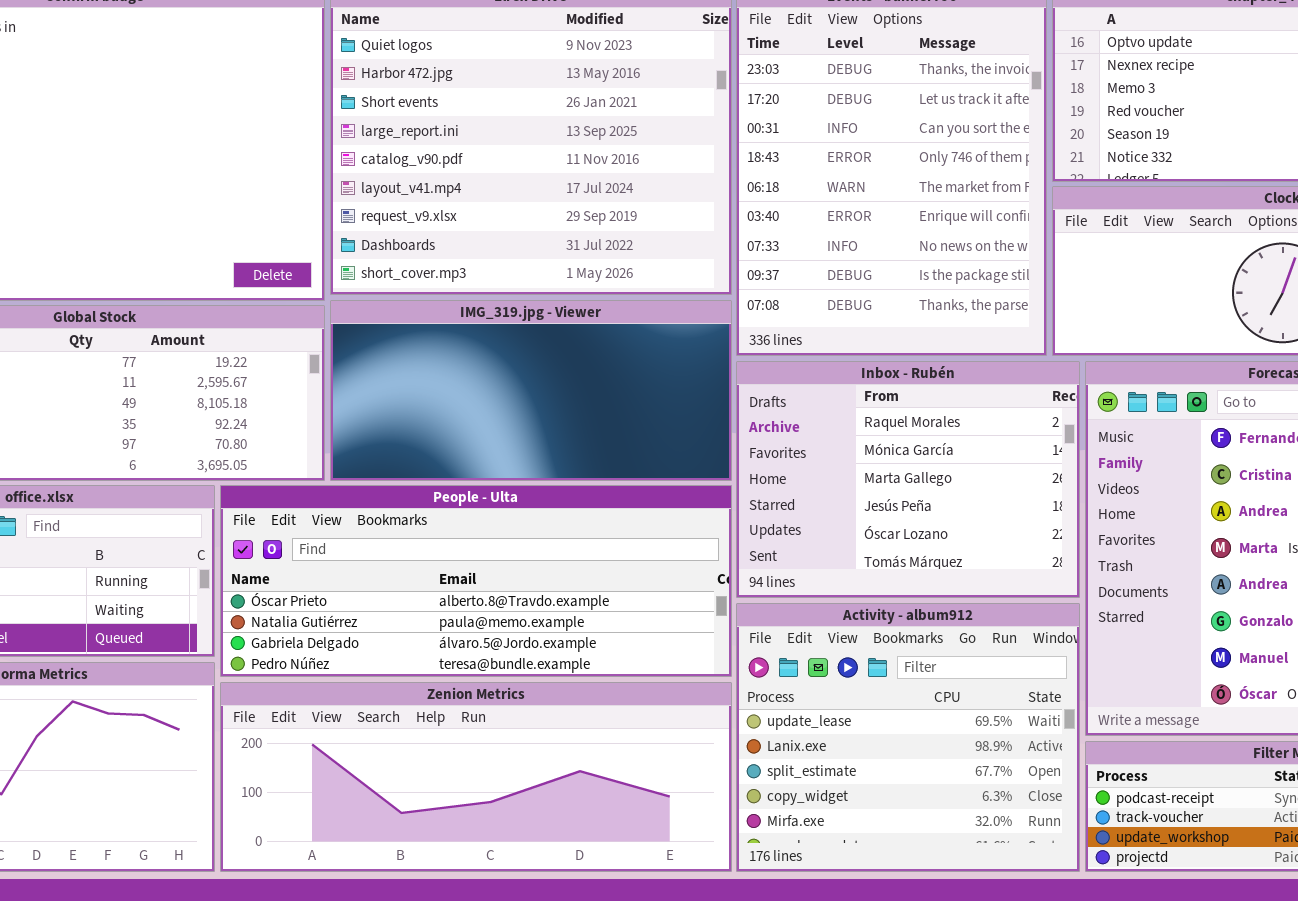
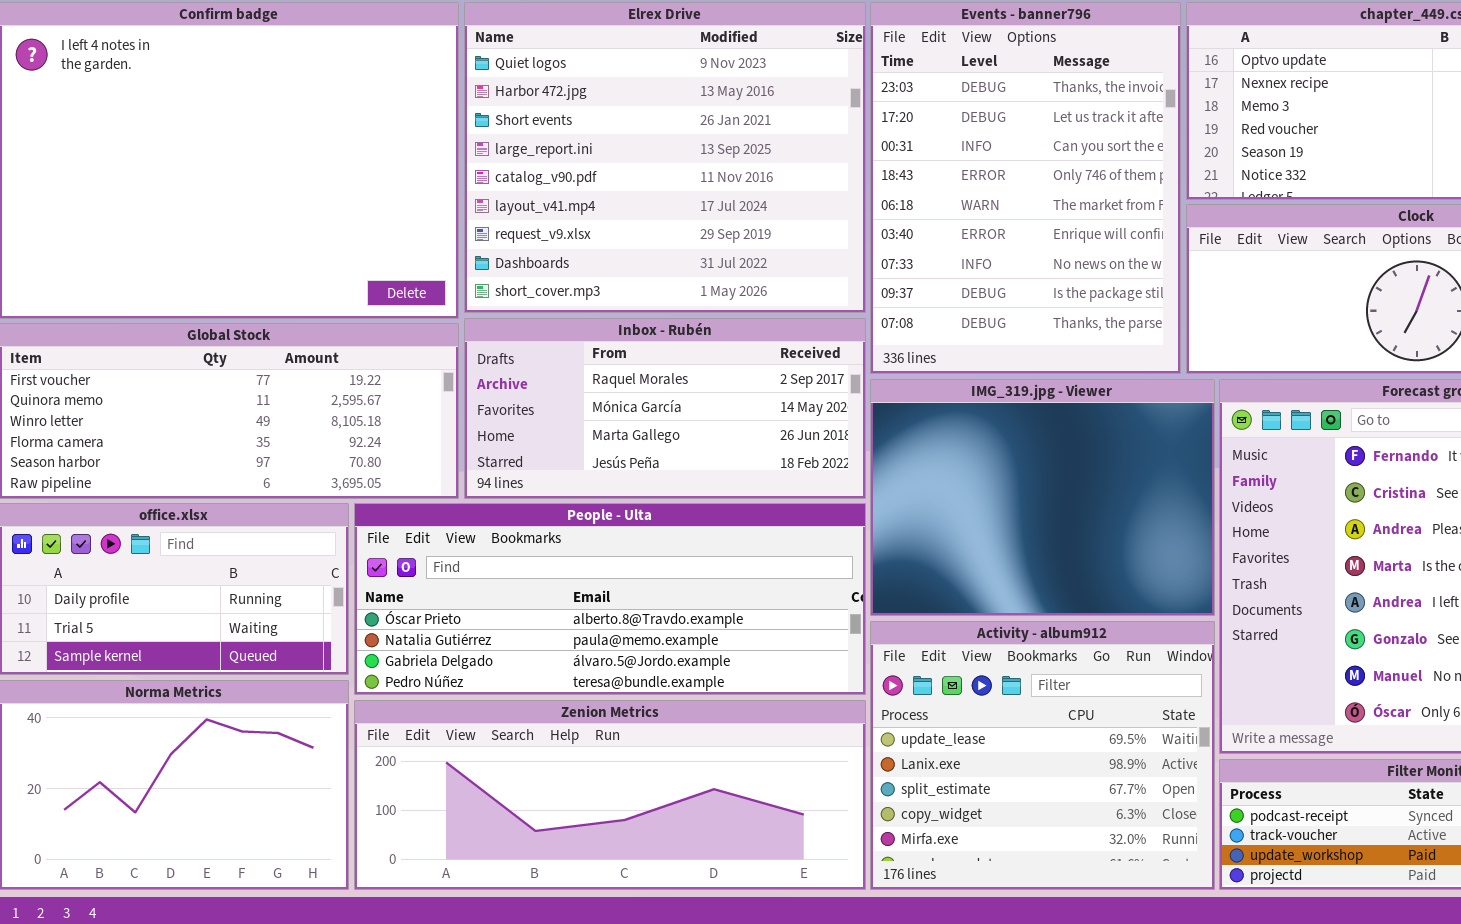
IMG_319.jpg - Viewer: [330,300,732,481] -> [870,379,1215,616], moved, resized
Inbox - Rubén: [736,361,1080,598] -> [464,318,866,499], moved, resized

